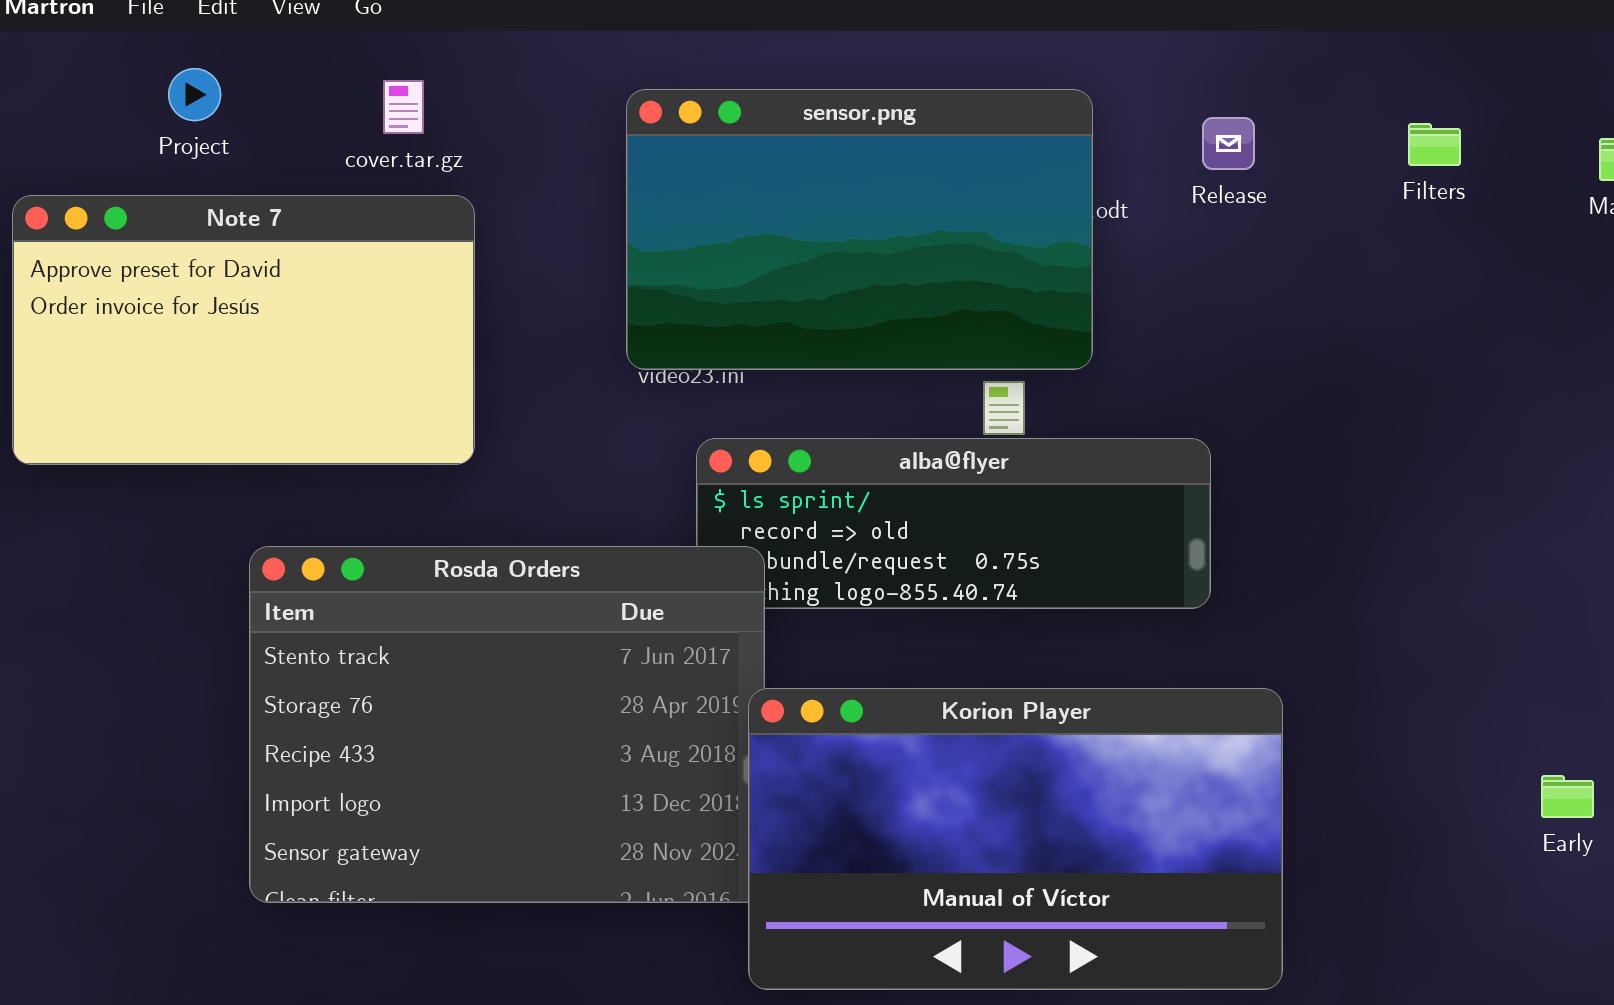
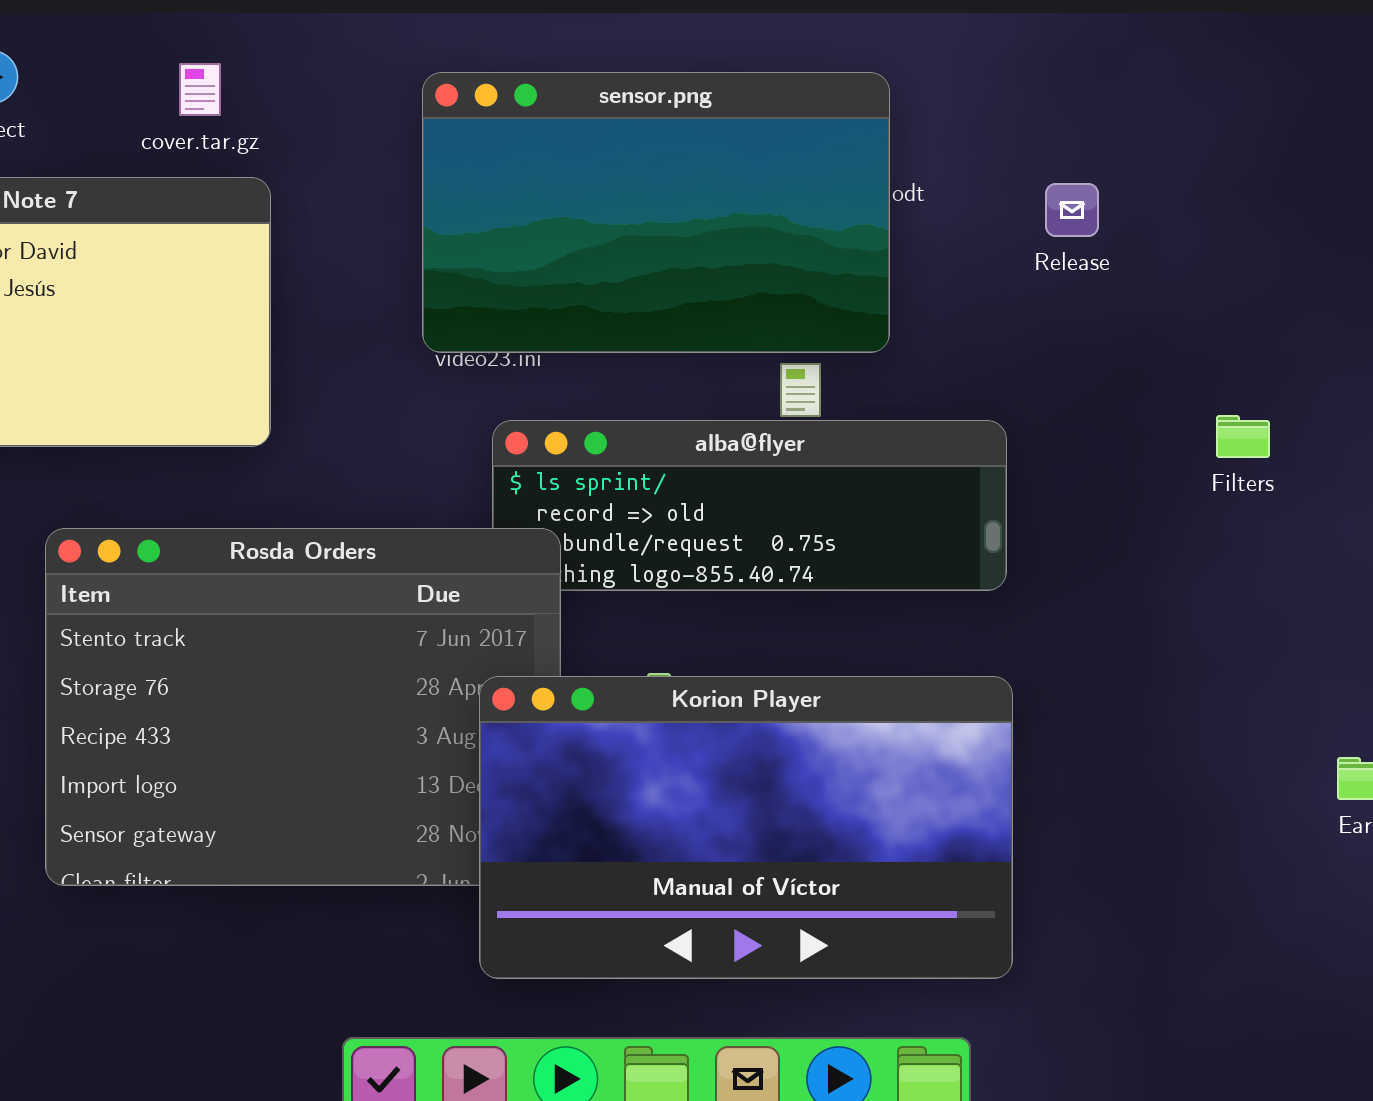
Release: [1202,117,1255,170] -> [1045,183,1099,237], moved
Filters: [1408,123,1461,166] -> [1216,415,1270,458], moved
Korion Player: [748,688,1283,990] -> [479,676,1013,979], moved

